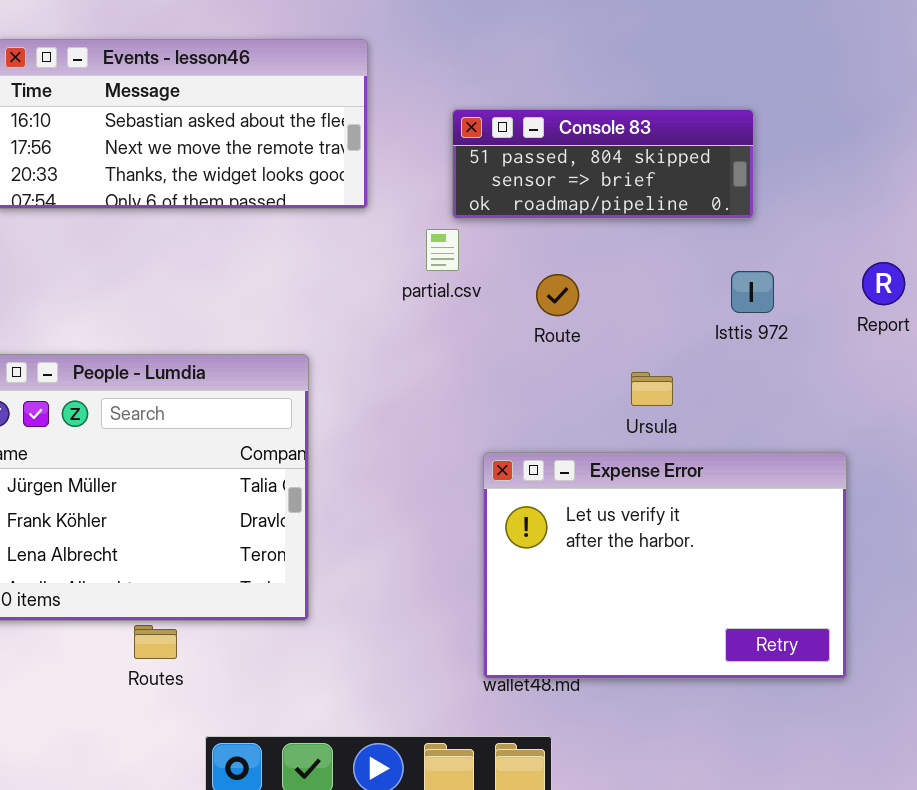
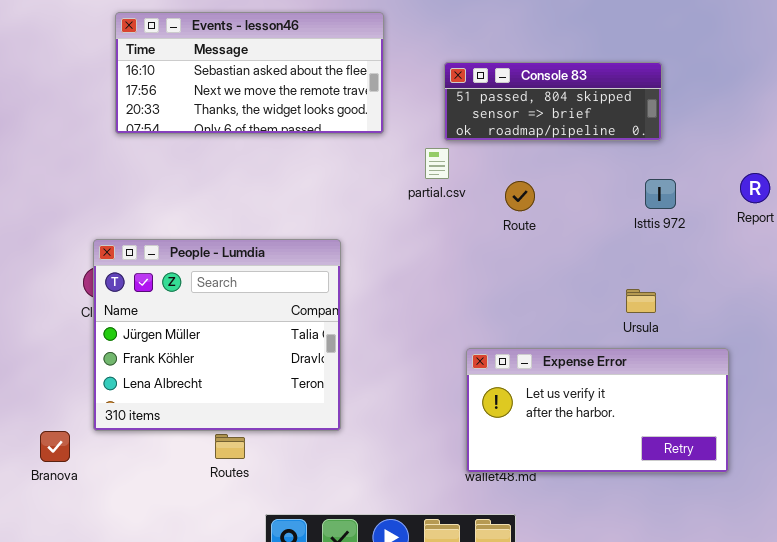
Ursula: [631,372,673,406] -> [626,289,656,313], moved
Expense Error: [483,452,847,679] -> [466,348,729,473], resized

